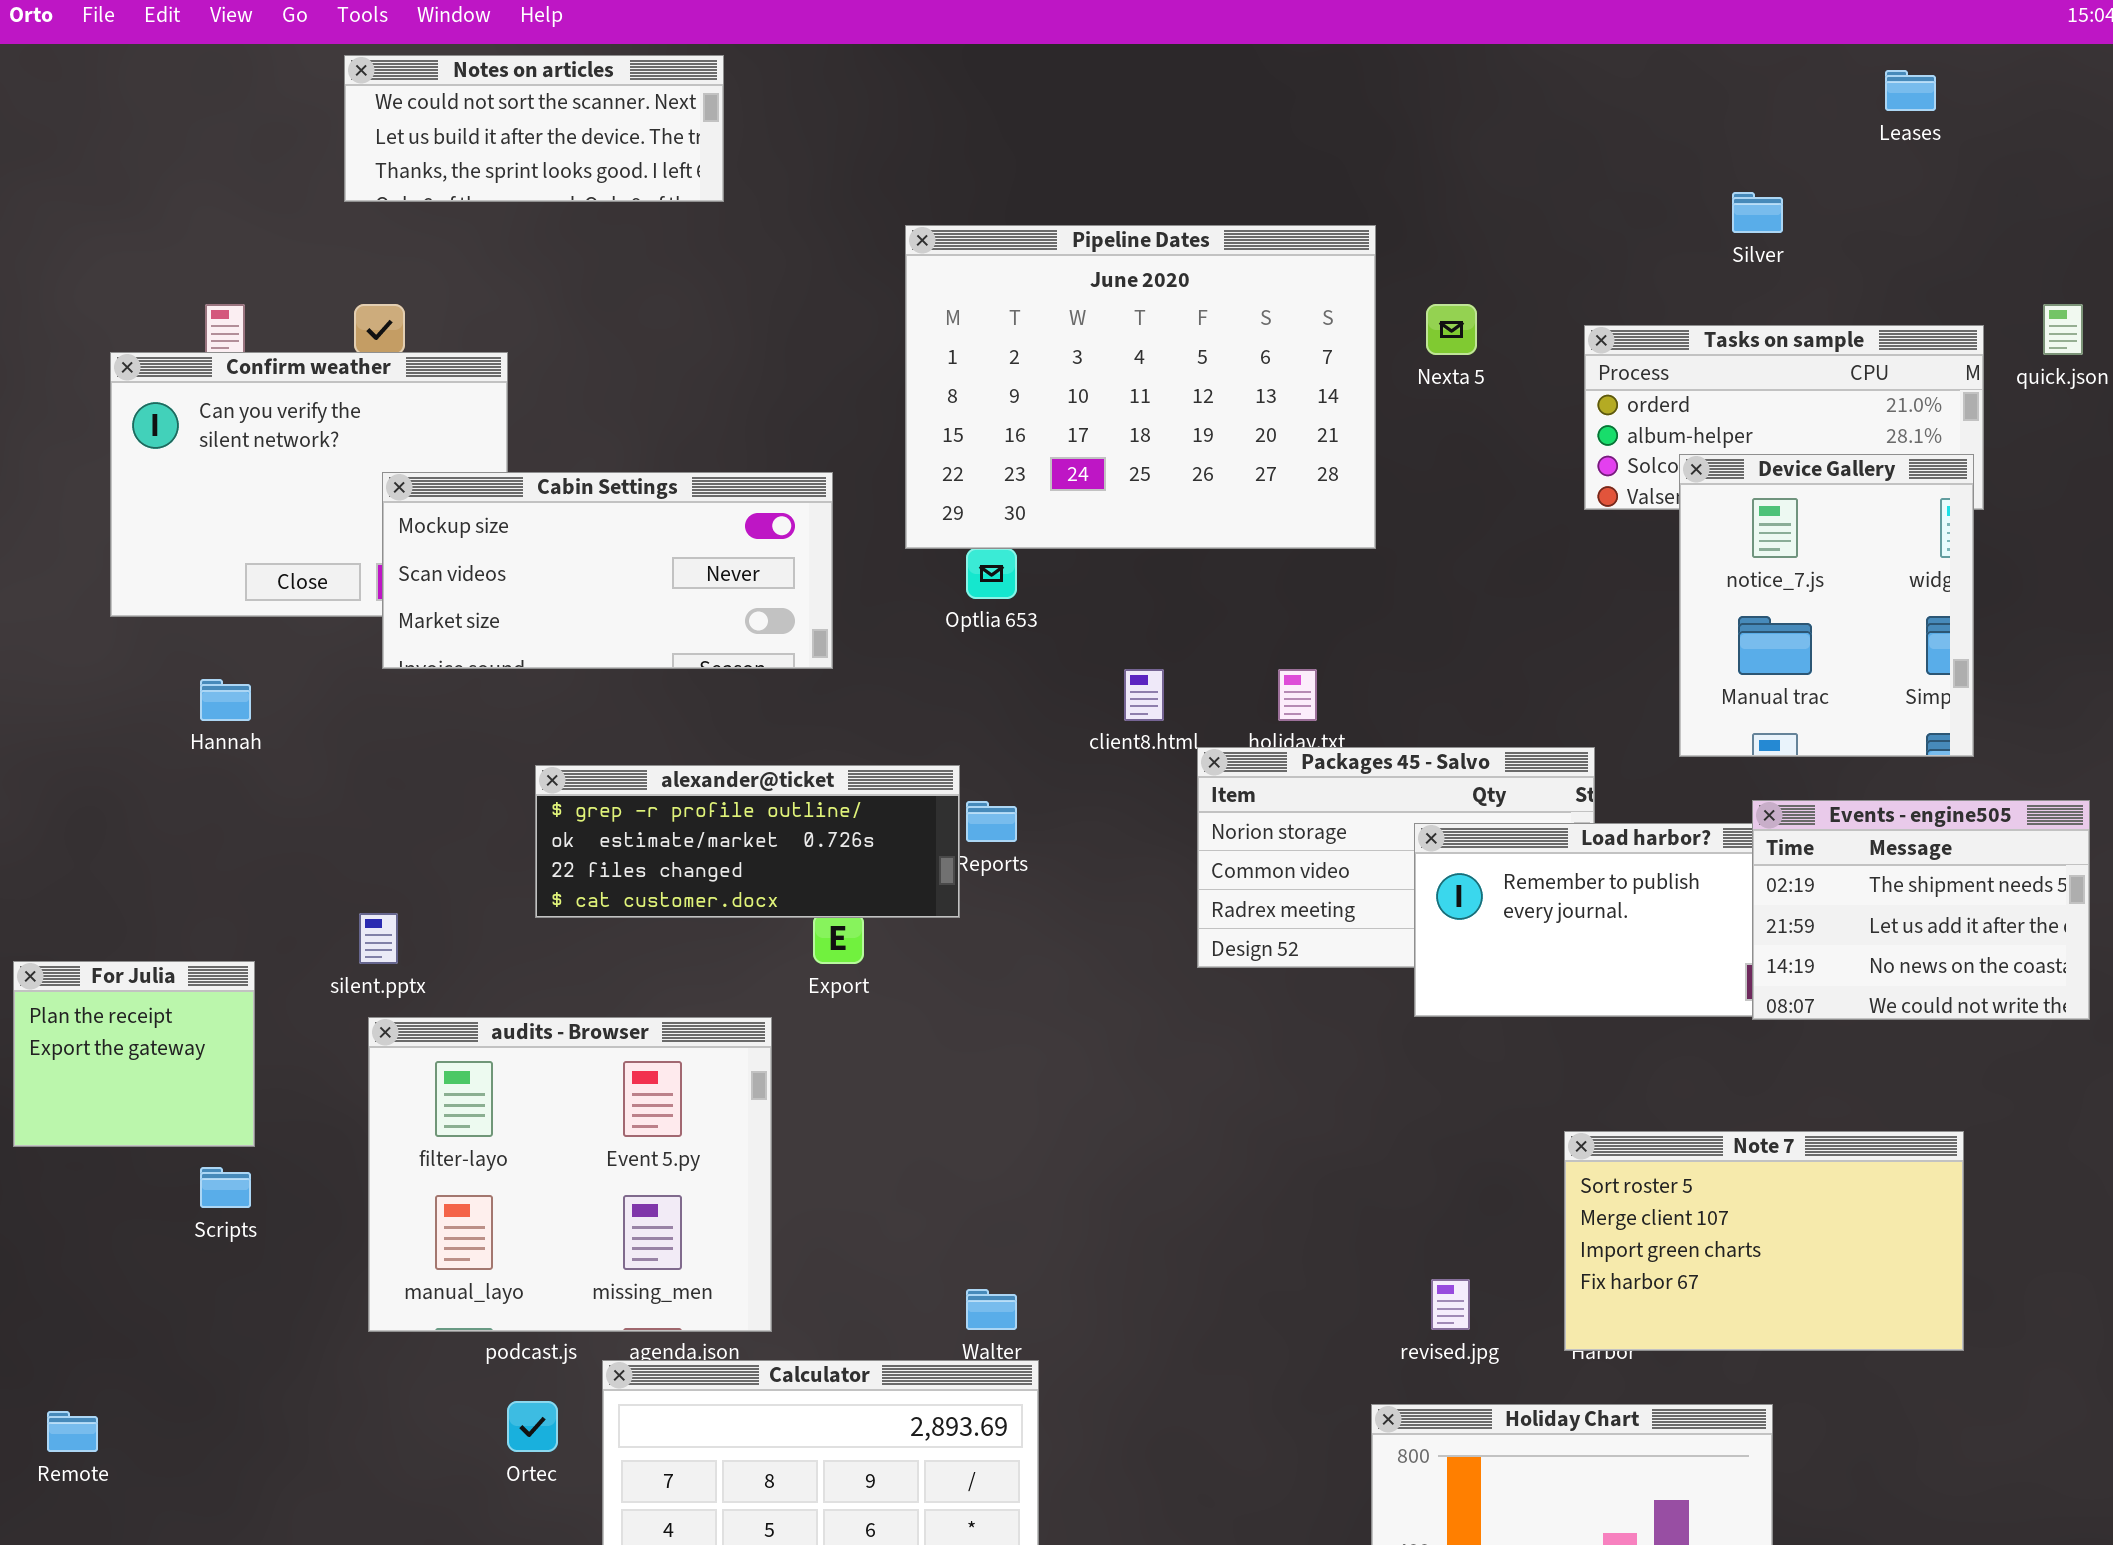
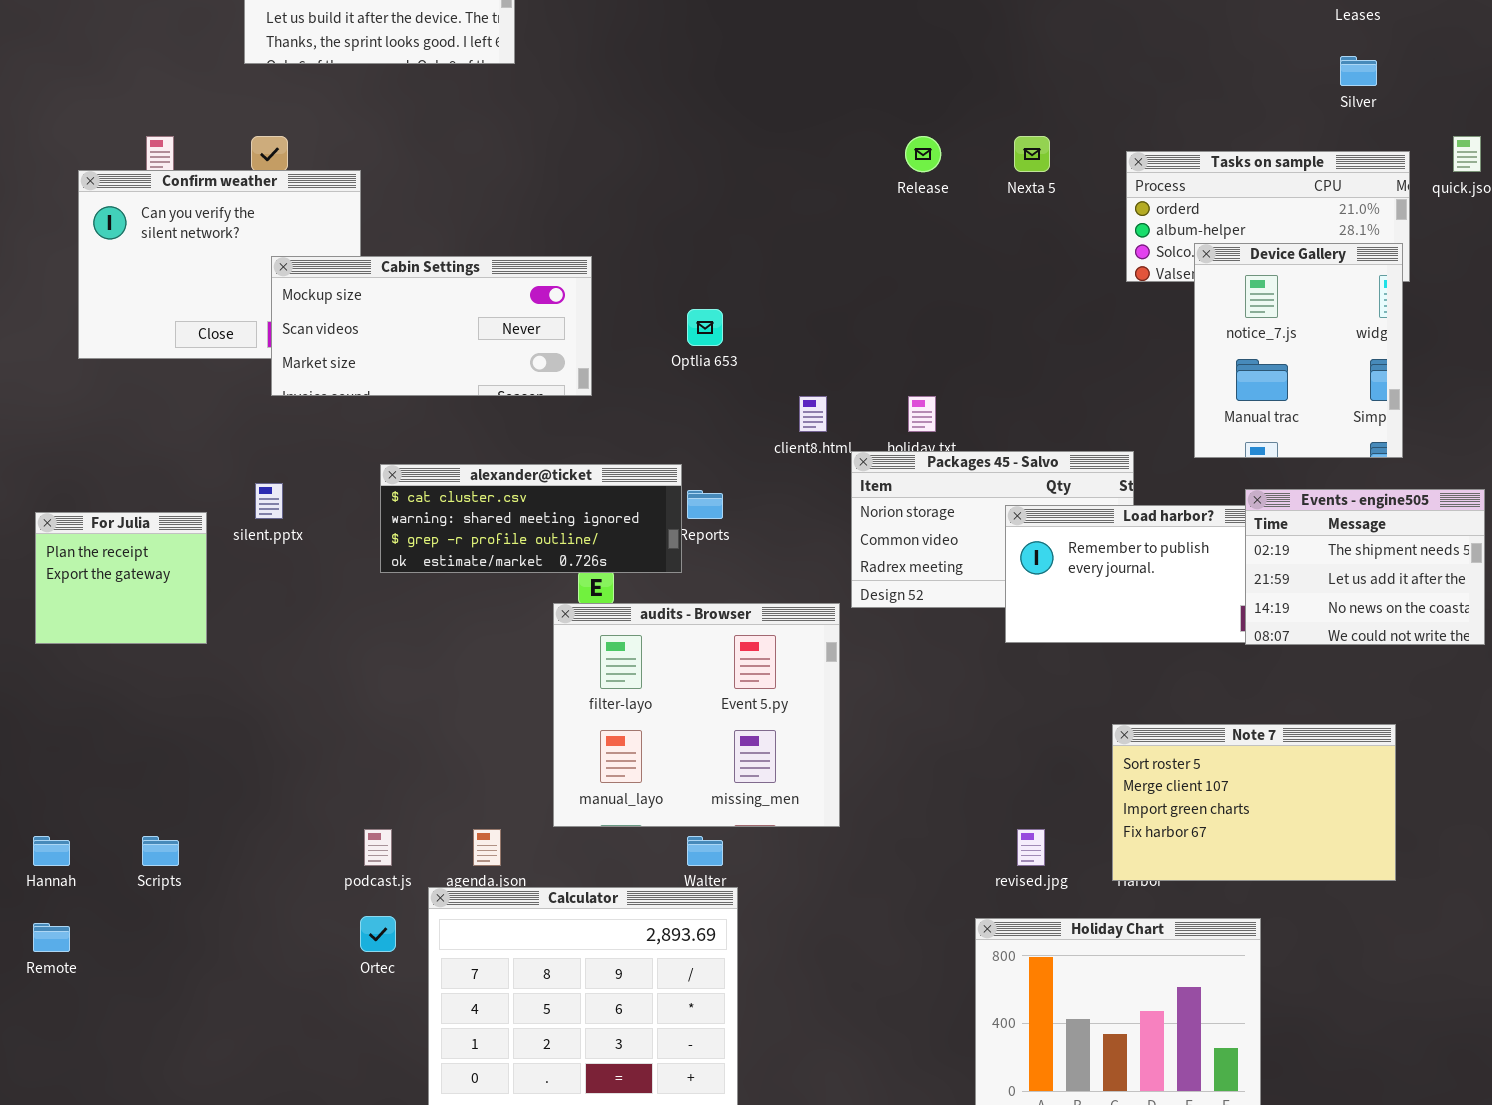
Silver: [1732,192,1783,233] -> [1340,56,1377,86], moved
Pipeline Dates: [905,225,1376,549] -> none, closed
Hannah: [200,679,251,721] -> [33,836,70,866], moved
alexander@ticket: [535,765,960,918] -> [380,464,682,573], scrolled up 2 rows
silent.pptx: [359,913,398,964] -> [255,483,283,519], moved
For Julia: [13,961,255,1147] -> [35,512,207,644], moved
audits - Browser: [368,1017,772,1332] -> [553,603,840,827], moved
Scripts: [200,1167,251,1208] -> [142,836,179,866], moved

